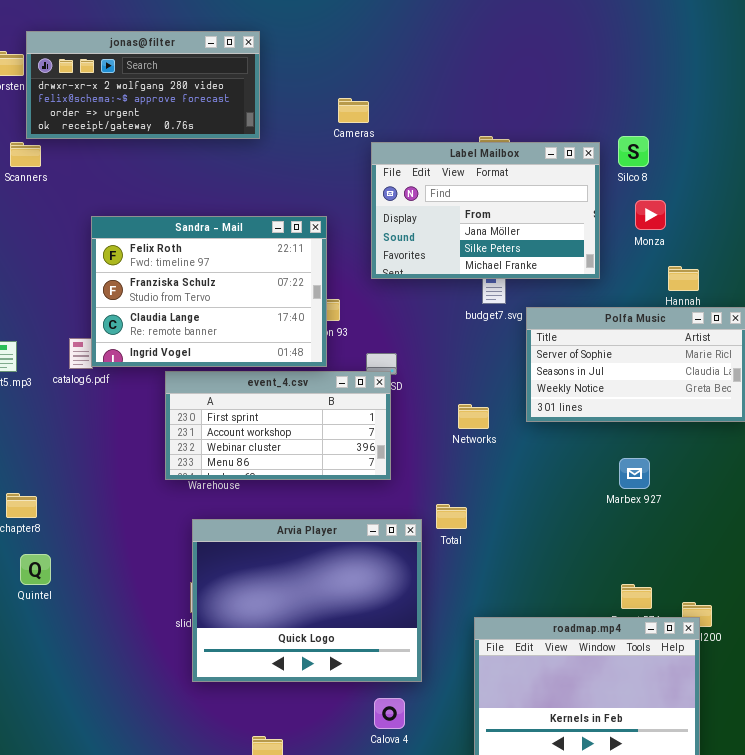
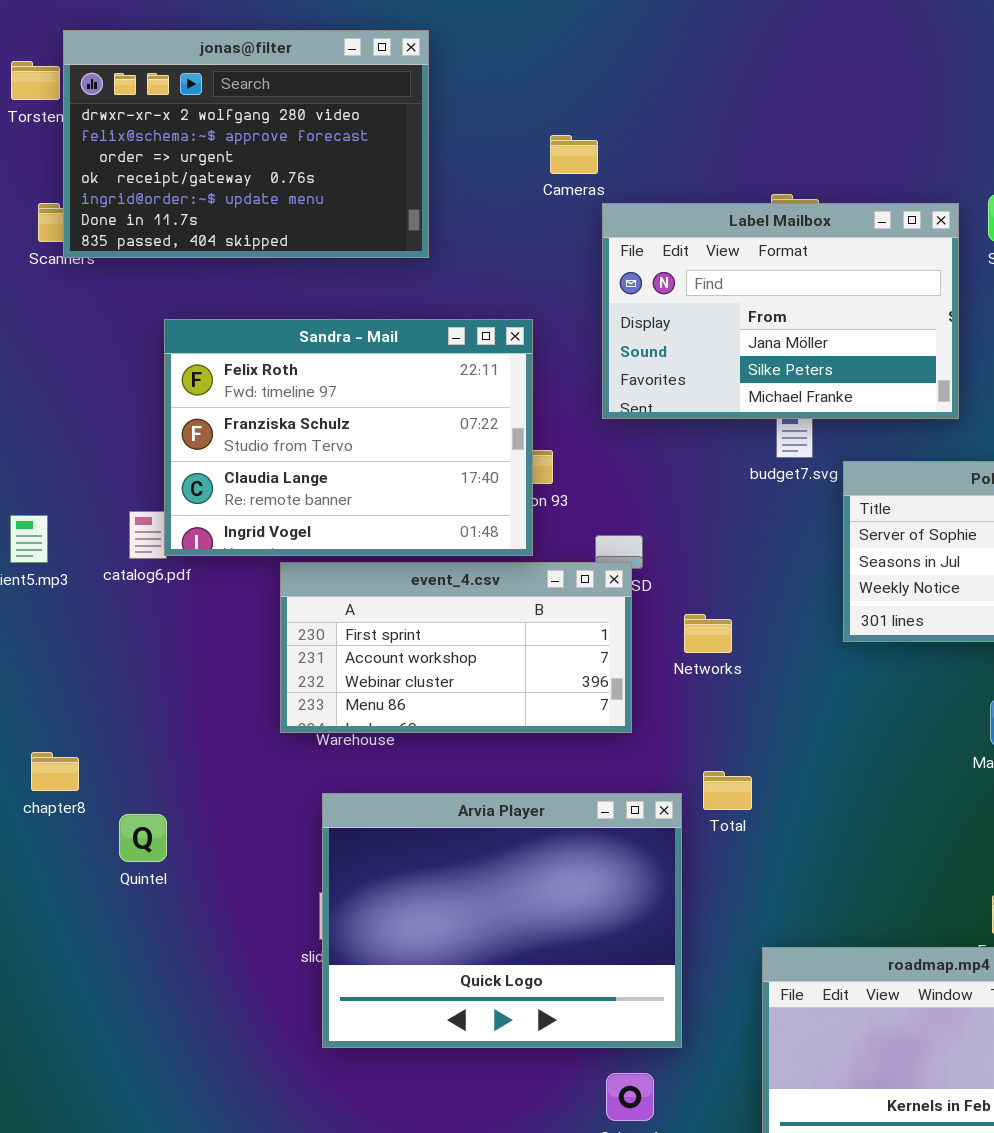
jonas@filter: [26,31,260,139] -> [63,30,429,258], resized
Networks: [458,404,489,429] -> [684,614,732,653], moved
Quintel: [20,554,51,585] -> [119,814,167,862], moved

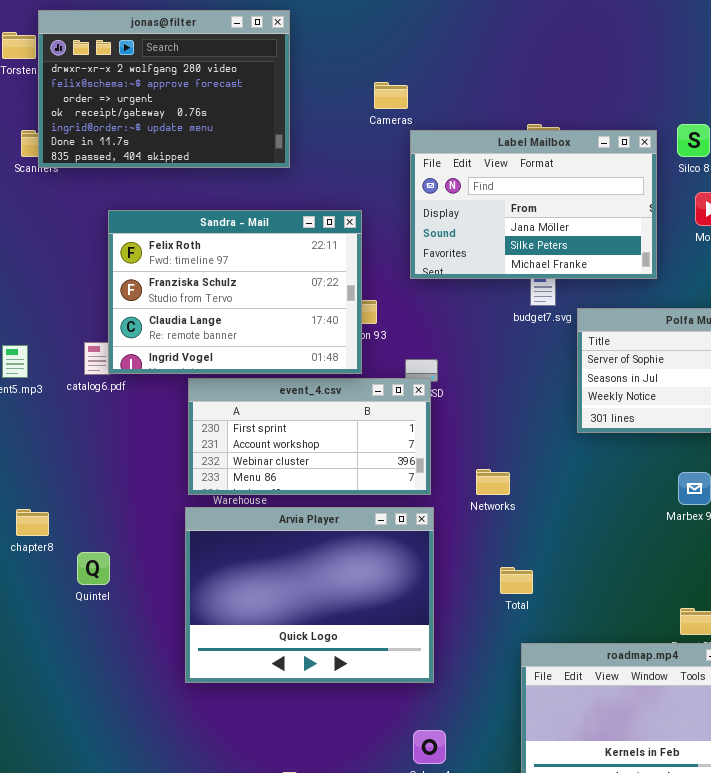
Networks: [684,614,732,653] -> [476,469,510,495], moved
Total: [703,771,752,810] -> [500,567,533,594], moved
Arvia Player: [322,793,682,1048] -> [185,507,434,683], moved

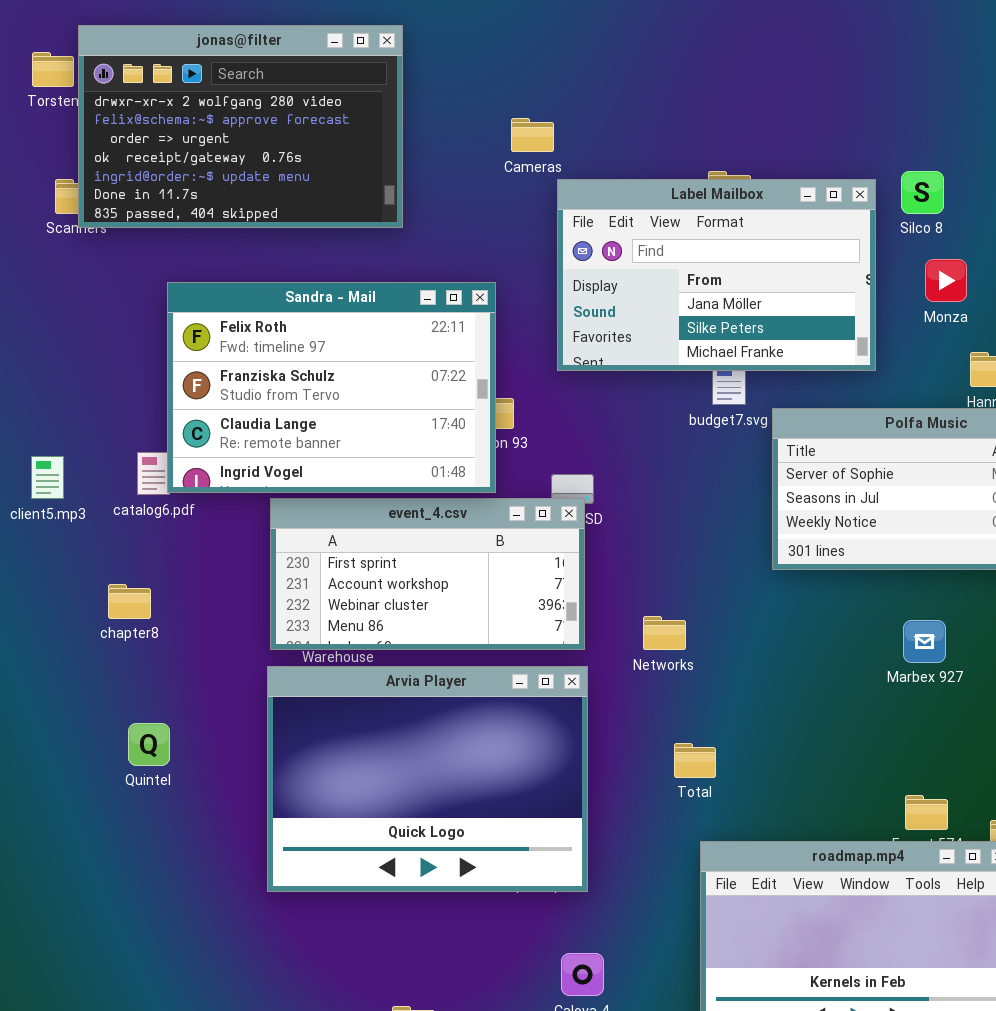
chapter8: [16,509,49,536] -> [108,584,151,619], moved

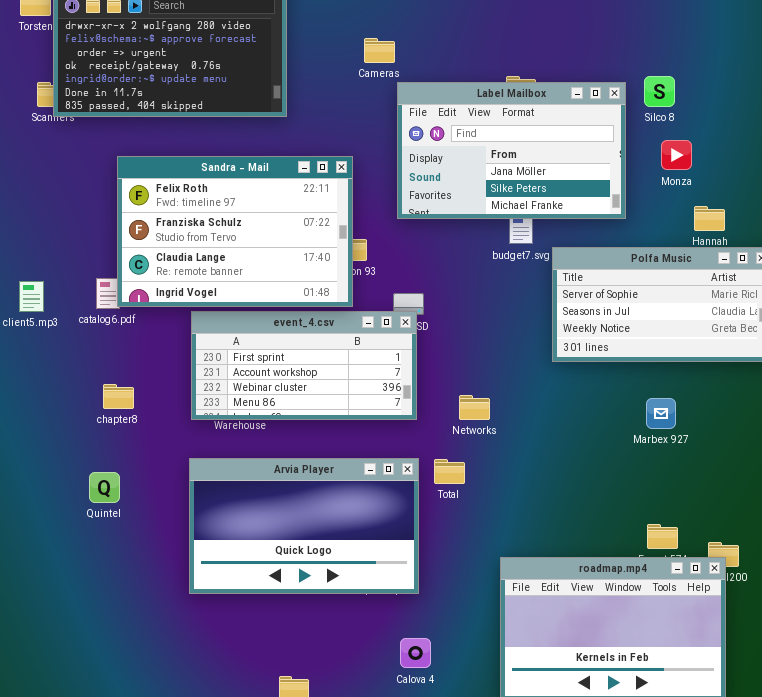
chapter8: [108,584,151,619] -> [103,384,134,409], moved
Arvia Player: [267,666,588,892] -> [189,458,419,594], resized
Total: [674,743,716,778] -> [434,459,465,484], moved

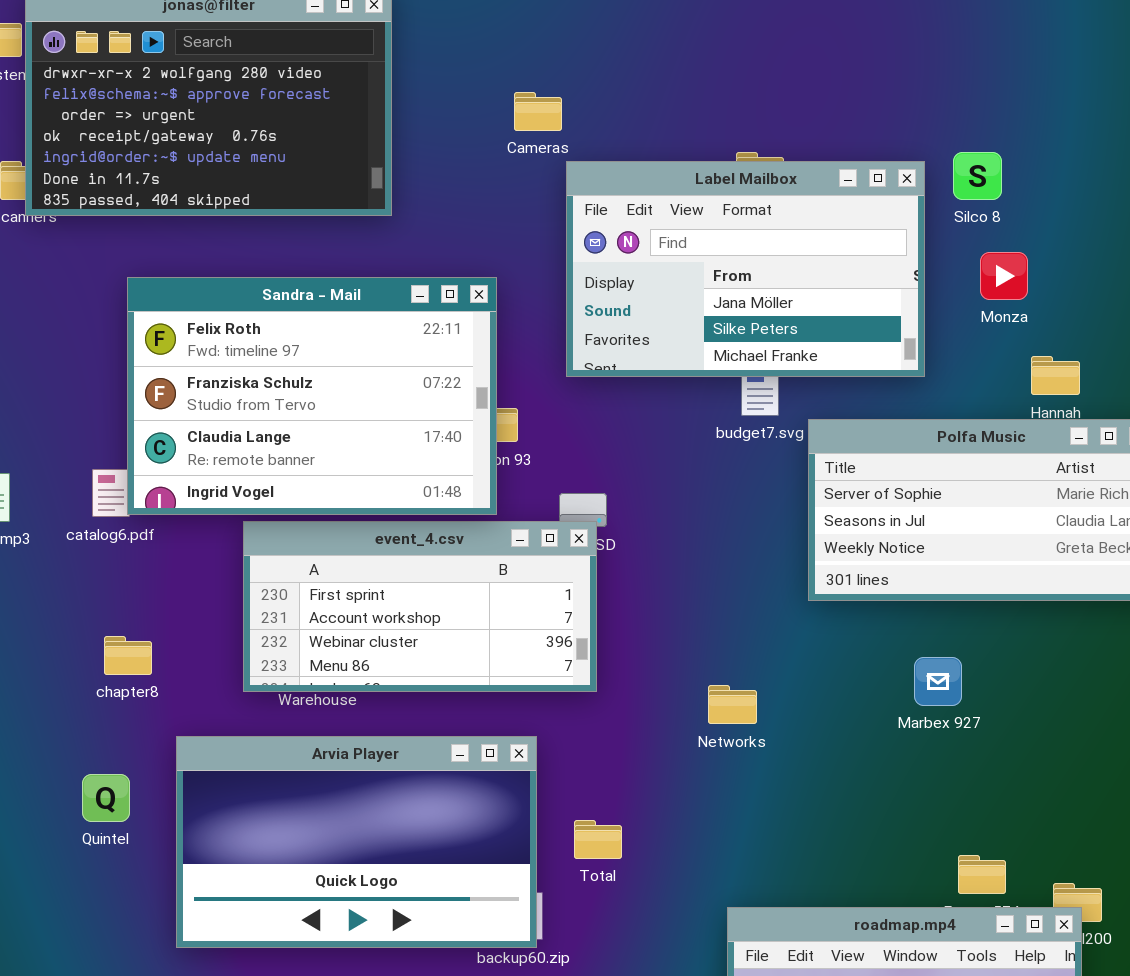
Networks: [459,395,490,420] -> [708,685,757,724], moved
Marbex 927: [646,398,676,429] -> [914,657,962,706], moved
Arvia Player: [189,458,419,594] -> [176,736,537,948], moved
Total: [434,459,465,484] -> [574,820,622,859], moved

